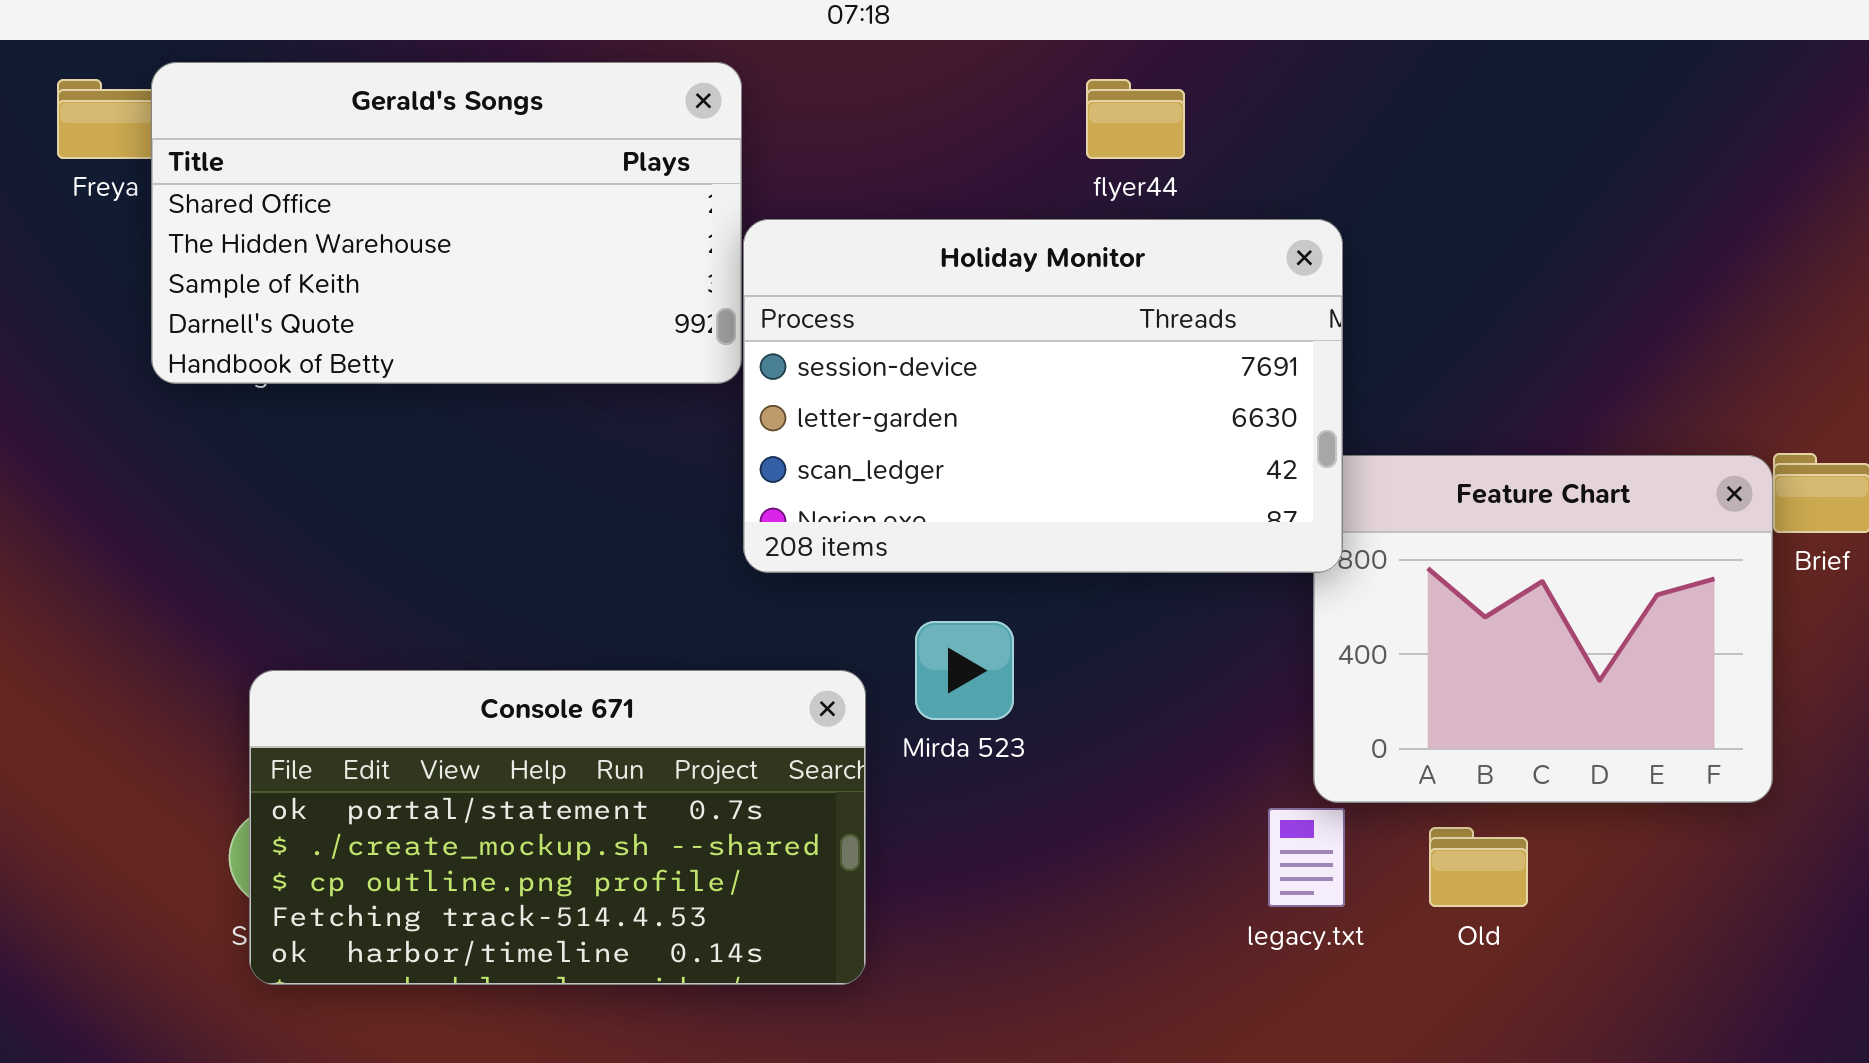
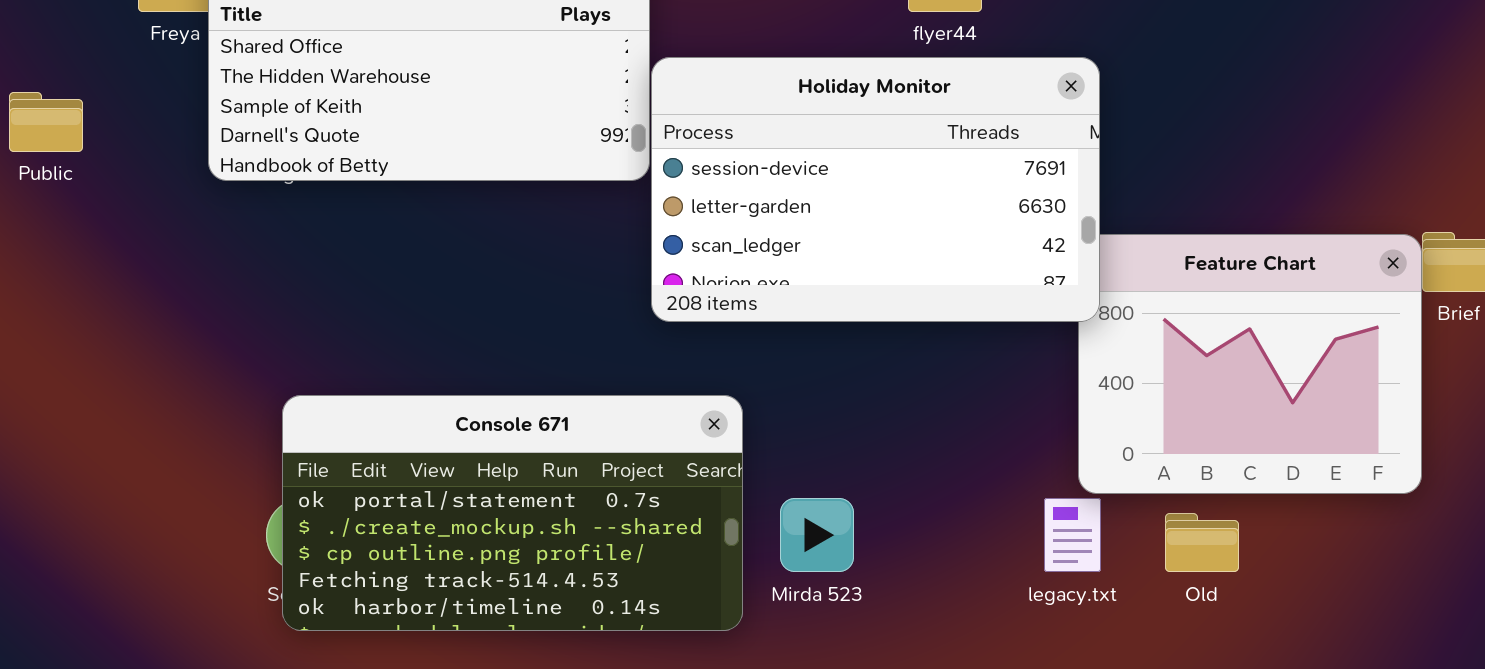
Mirda 523: [915,621,1014,720] -> [780,498,854,572], moved

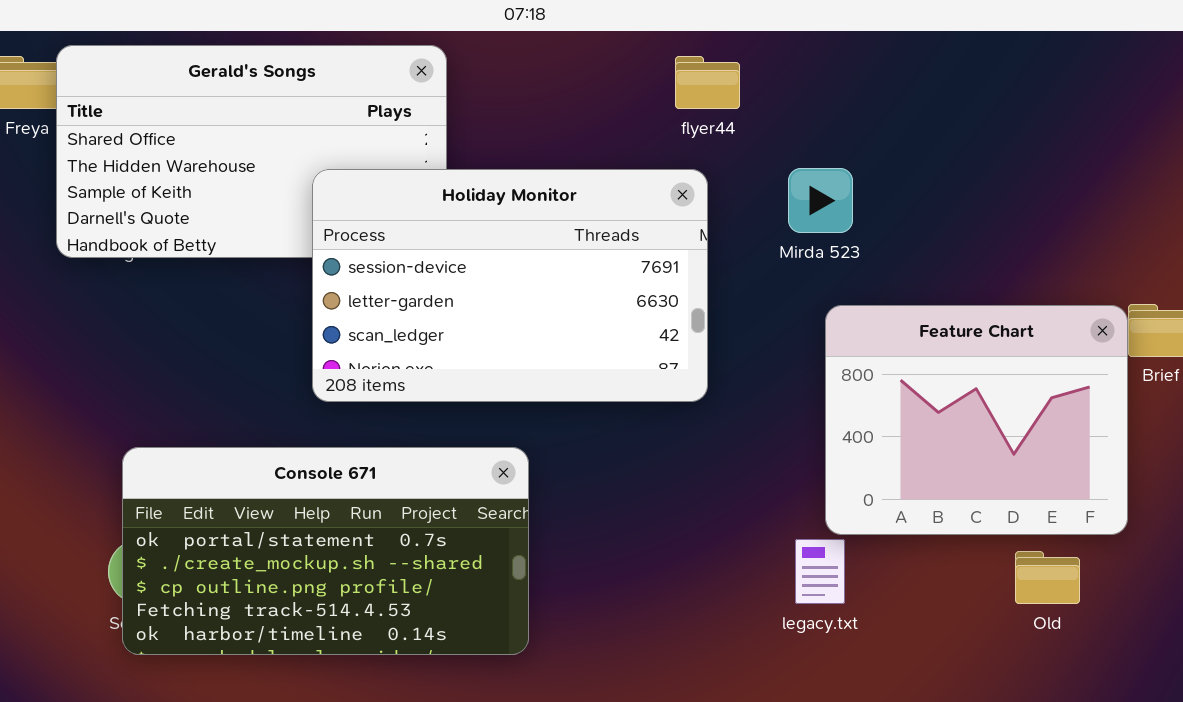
Holiday Monitor: [651,57,1100,322] -> [312,169,708,402], moved
Mirda 523: [780,498,854,572] -> [788,168,853,233], moved
Old: [1165,513,1239,572] -> [1015,551,1080,604], moved

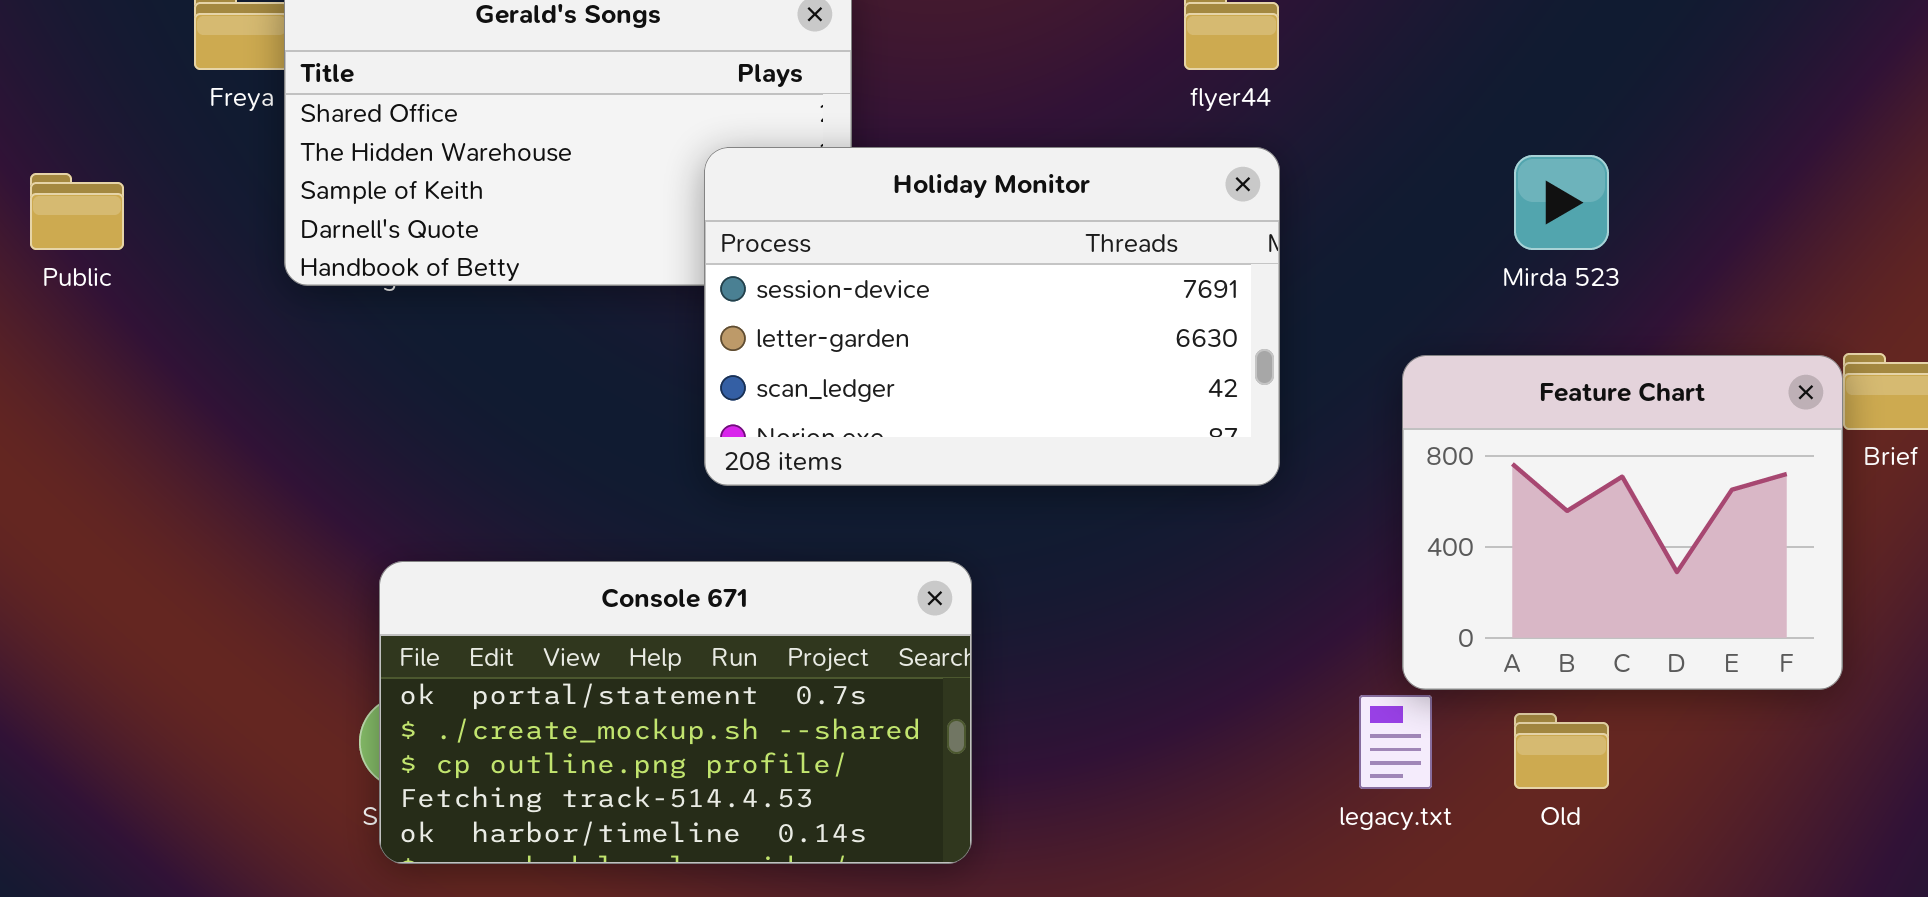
Mirda 523: [788,168,853,233] -> [1514,155,1609,250], moved
Holiday Monitor: [312,169,708,402] -> [704,147,1280,486], moved
Old: [1015,551,1080,604] -> [1514,713,1609,789], moved

